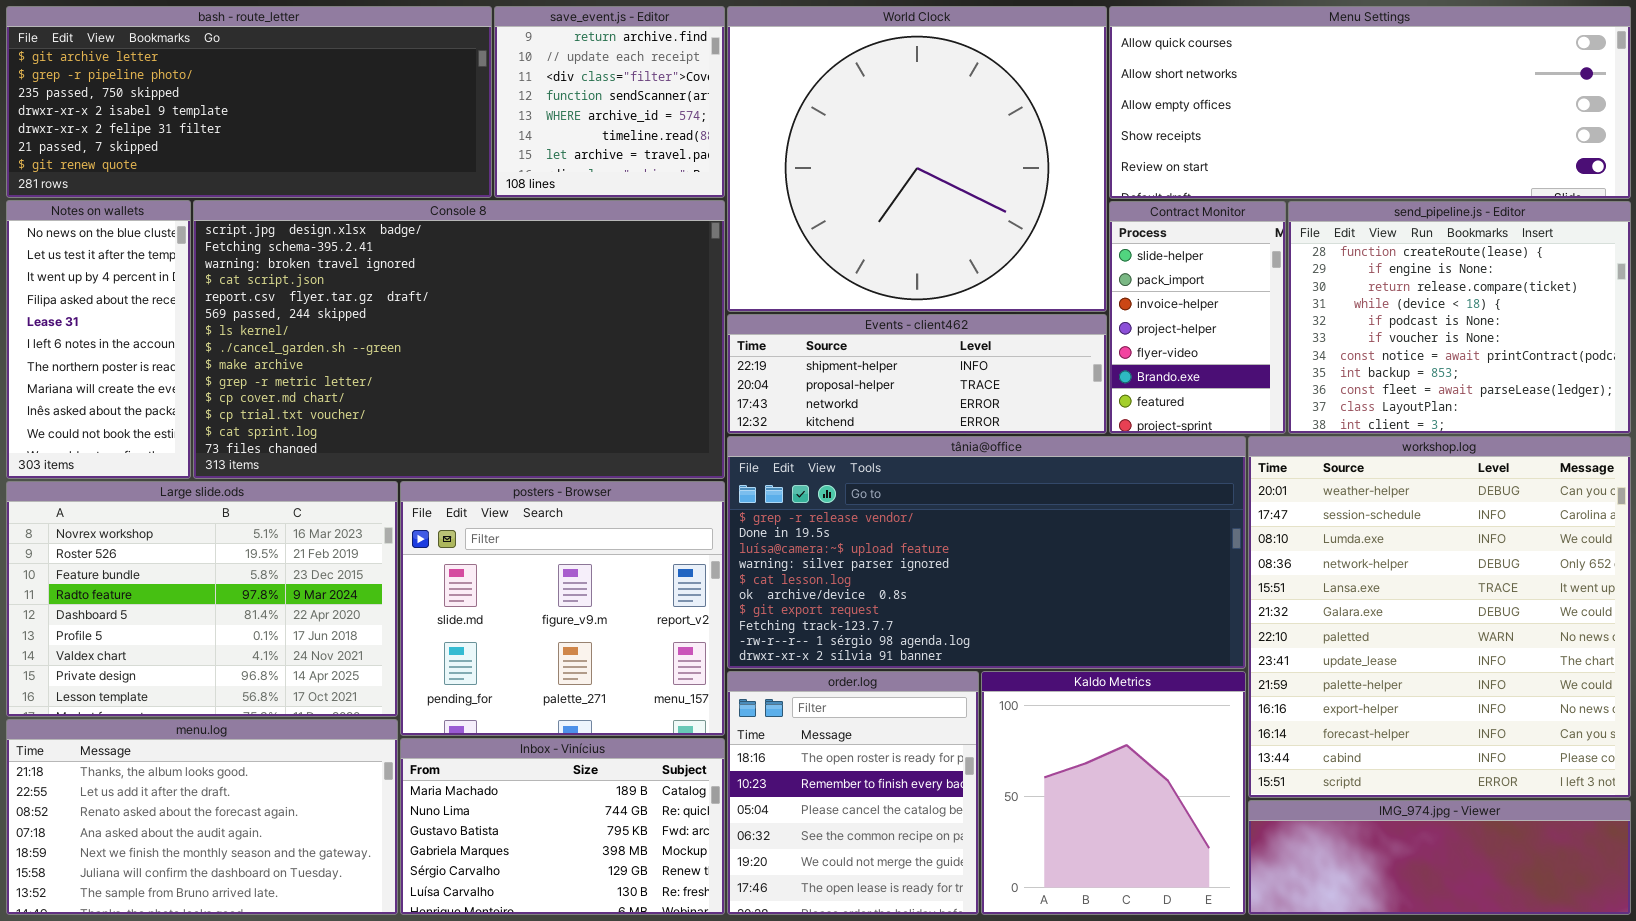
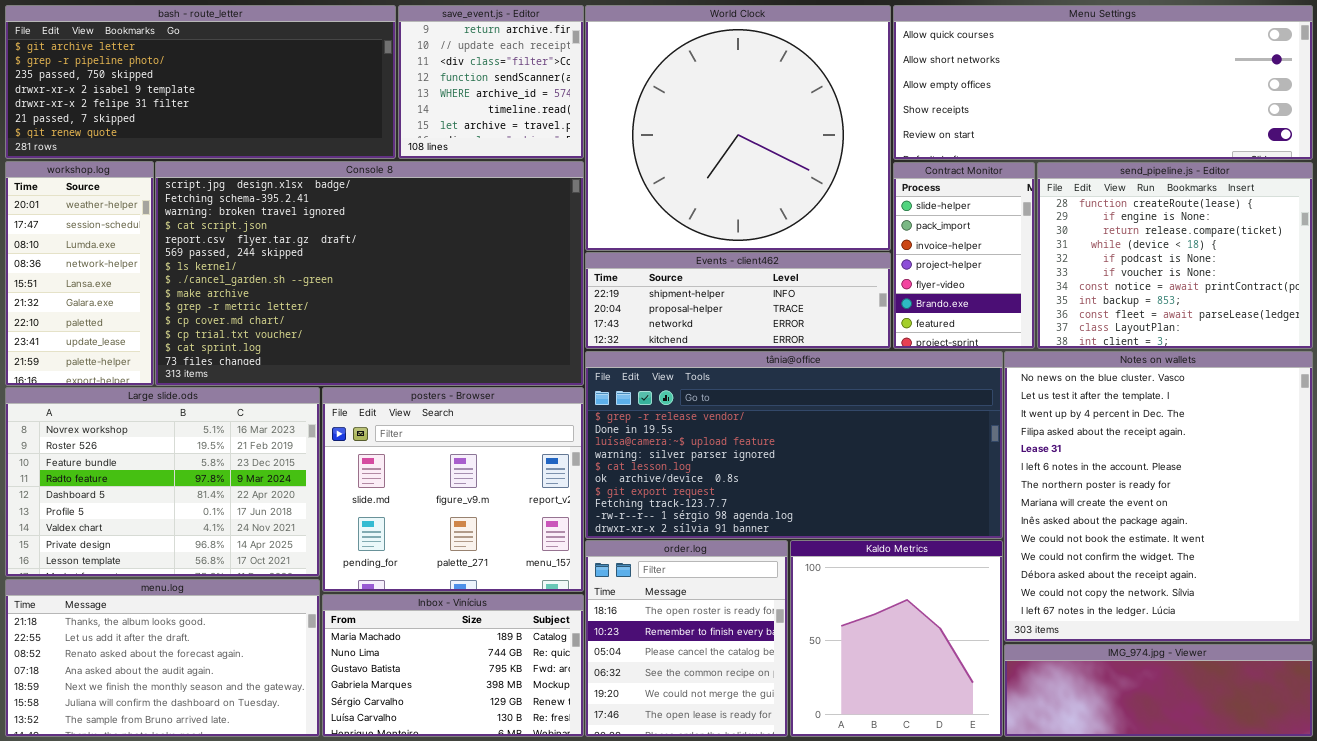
Notes on wallets: [6,200,191,479] -> [1004,351,1313,642], moved, resized
workshop.log: [1248,436,1631,798] -> [5,161,154,386], moved, resized

